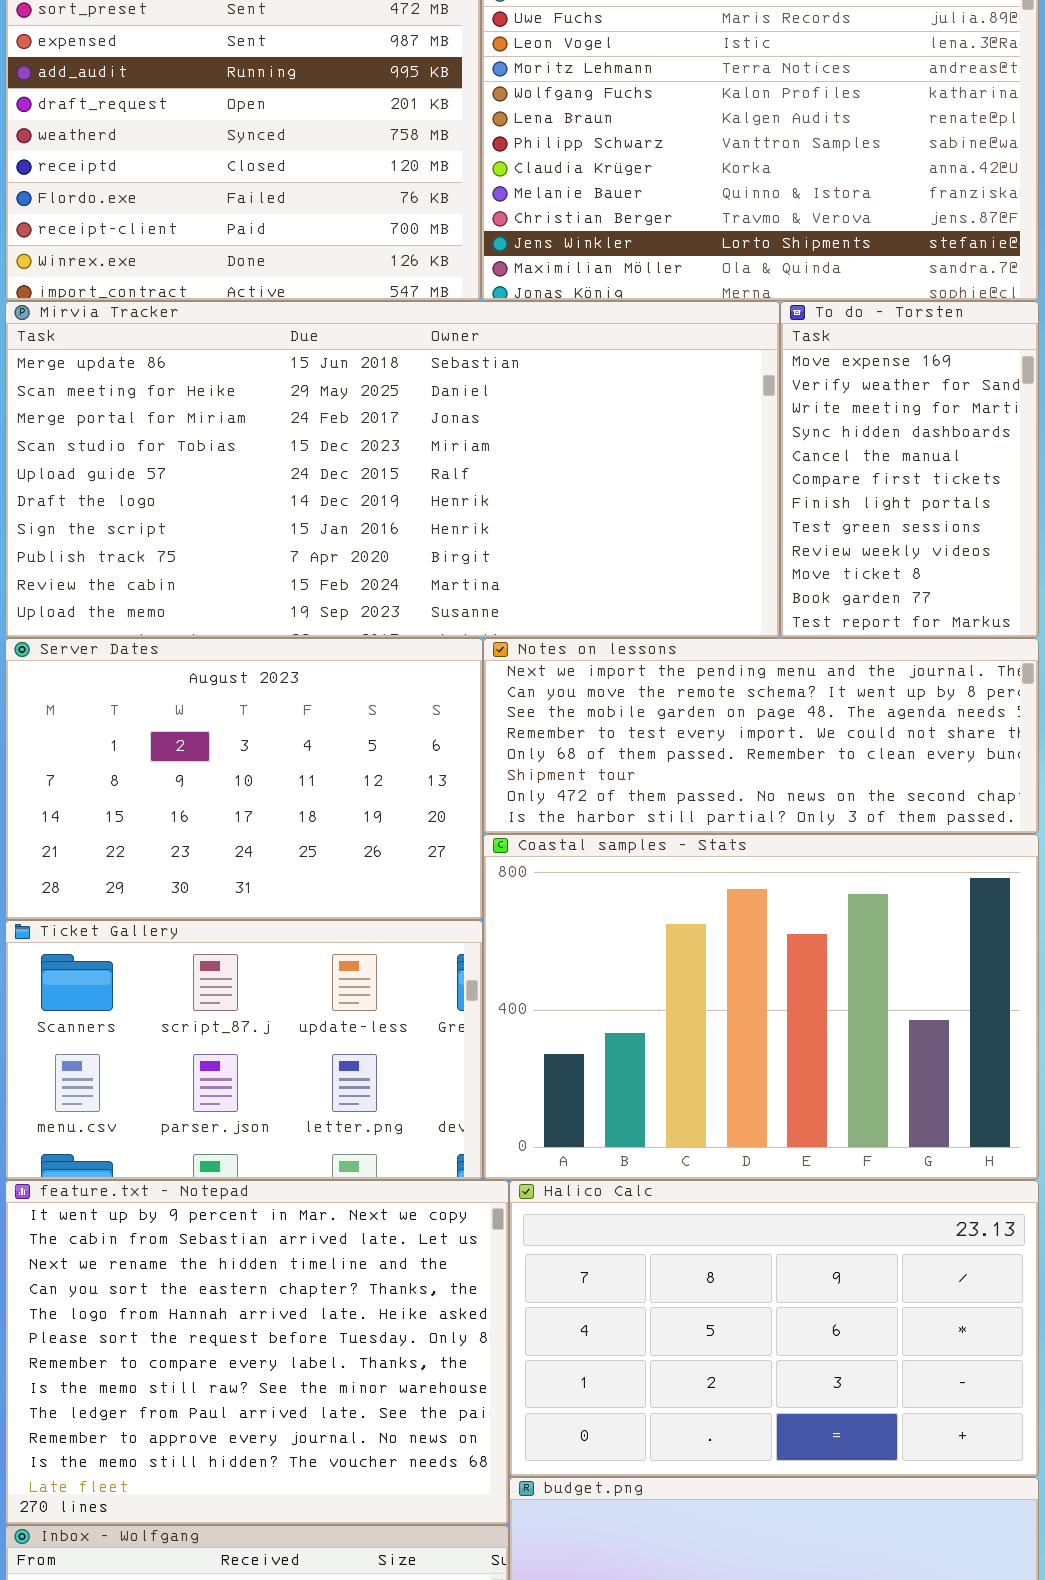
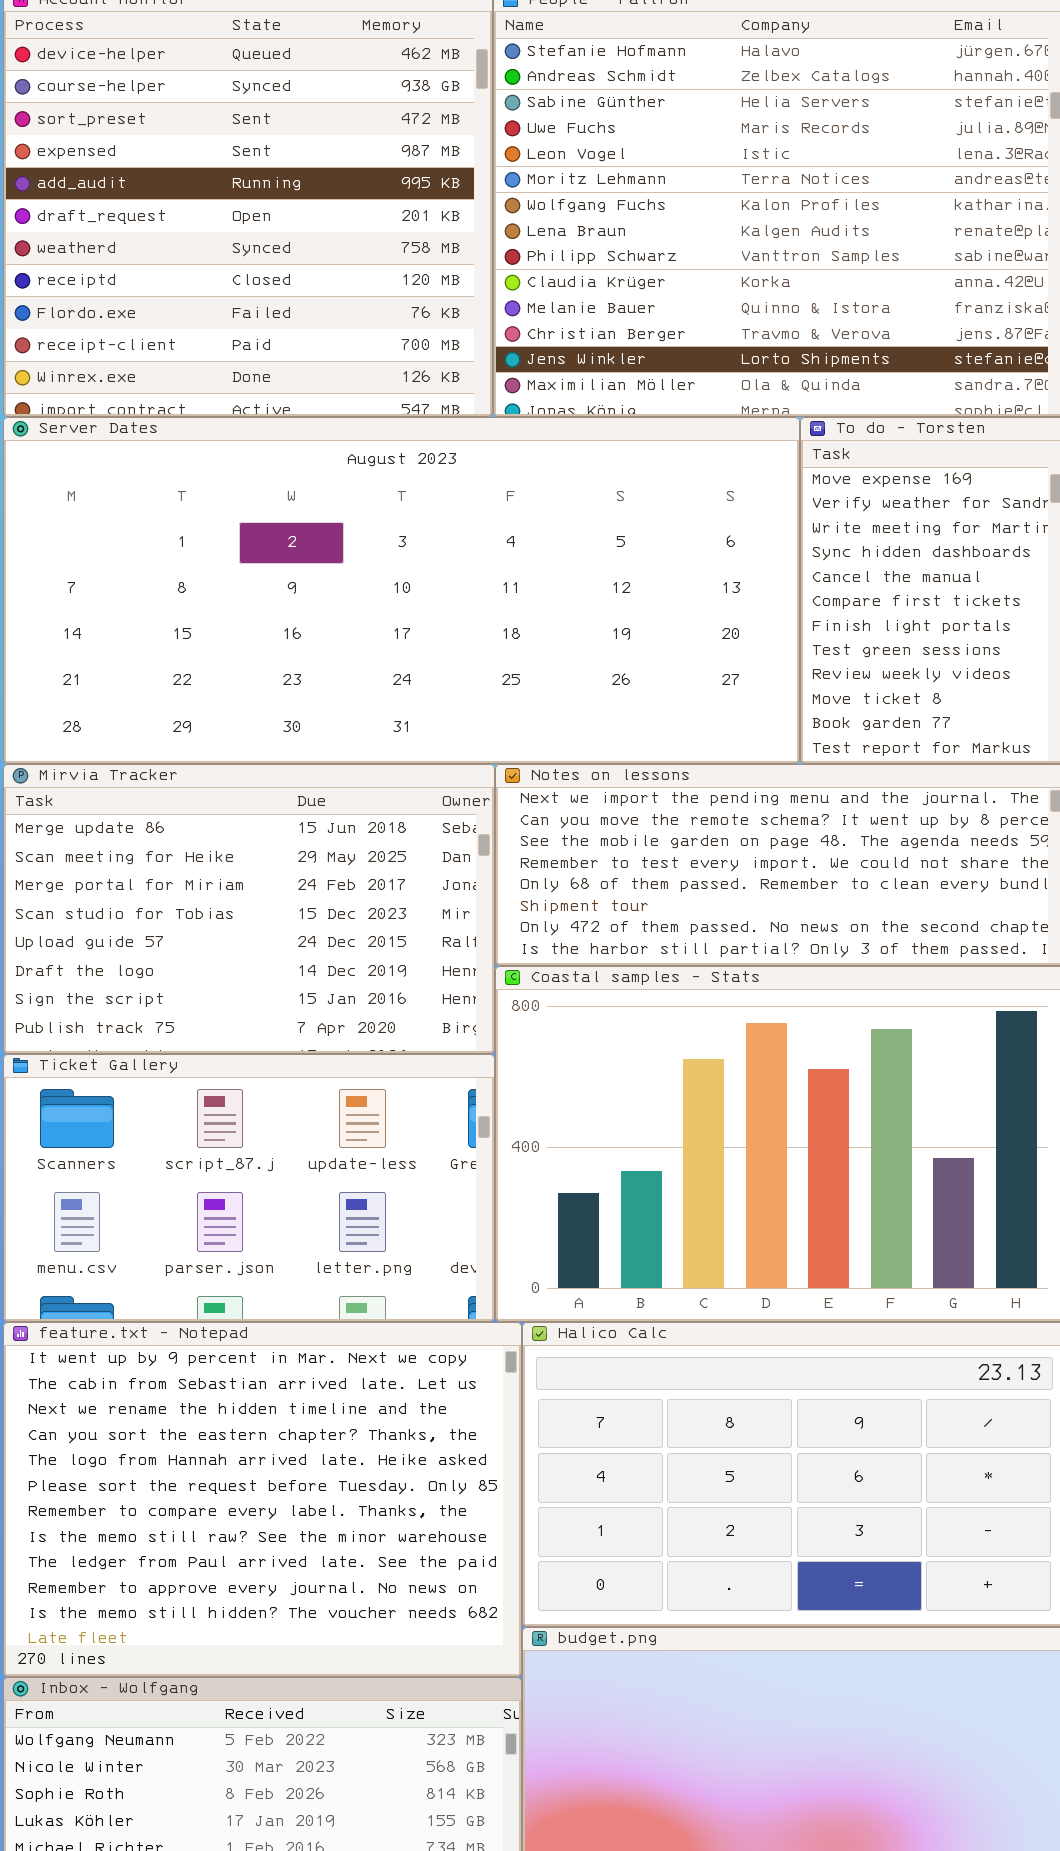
Mirvia Tracker: [5,301,780,638] -> [3,764,495,1054], moved, resized
Server Dates: [5,638,483,920] -> [3,417,800,764], moved, resized

